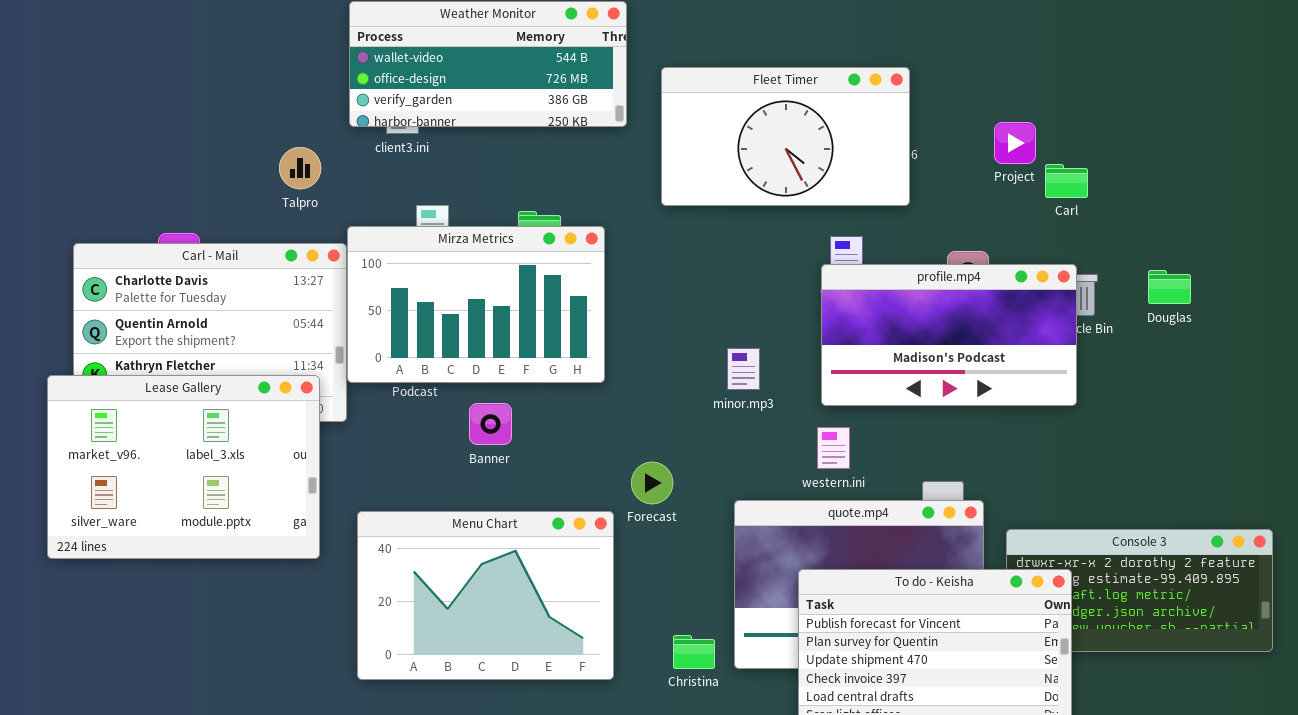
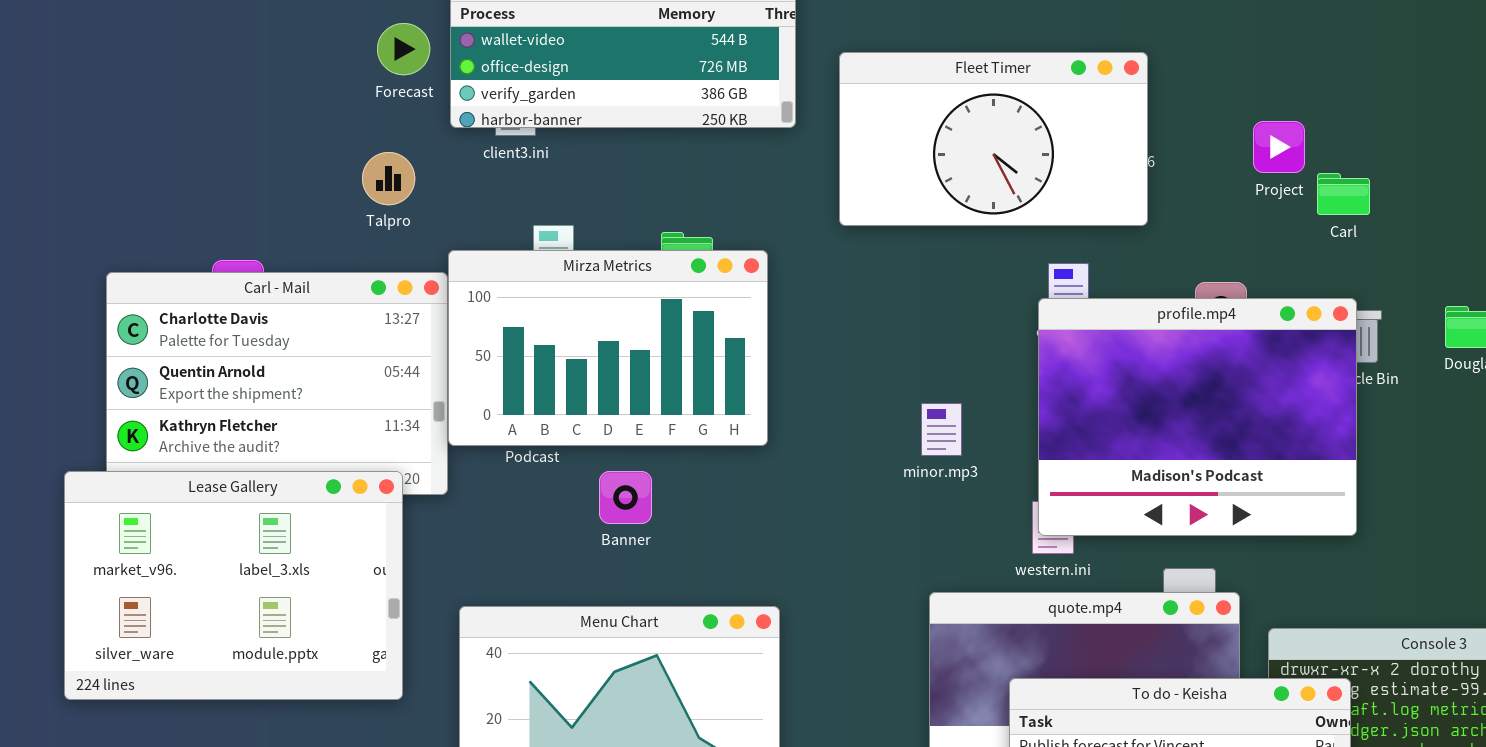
profile.mp4: [821,264,1077,406] -> [1038,298,1357,536], resized
Lease Gallery: [47,375,320,559] -> [64,471,403,700], moved
Forecast: [631,462,673,504] -> [377,23,430,75], moved

